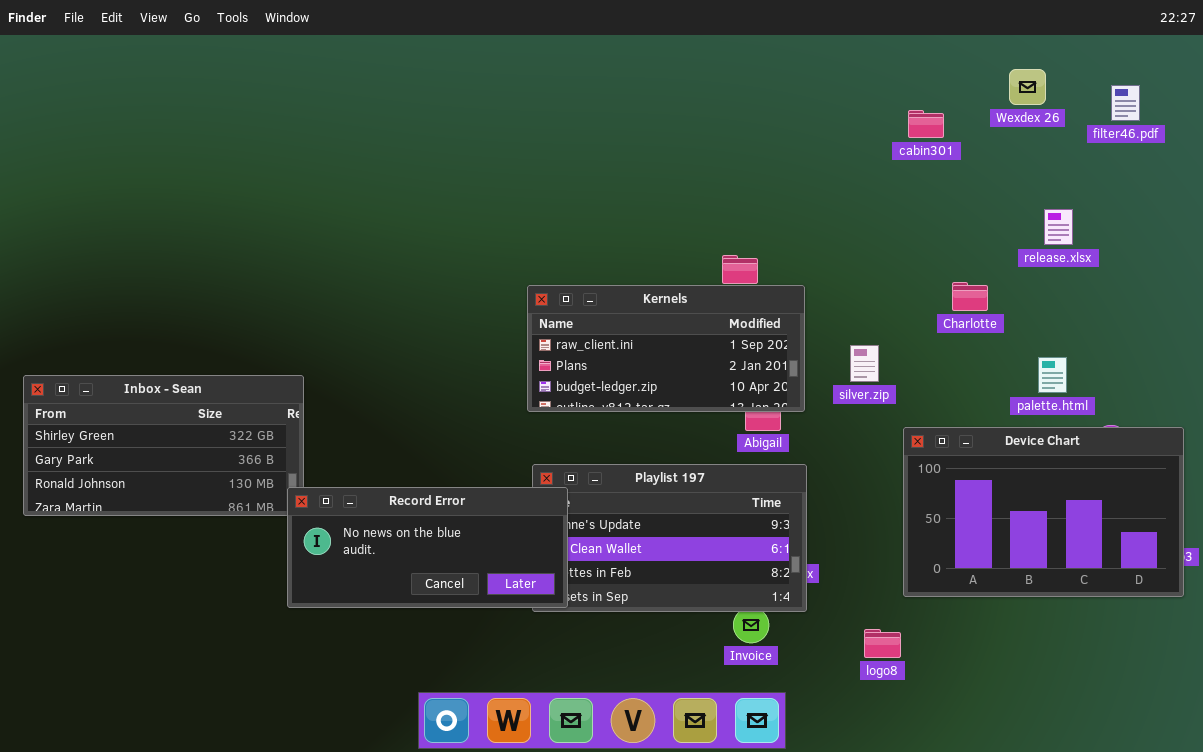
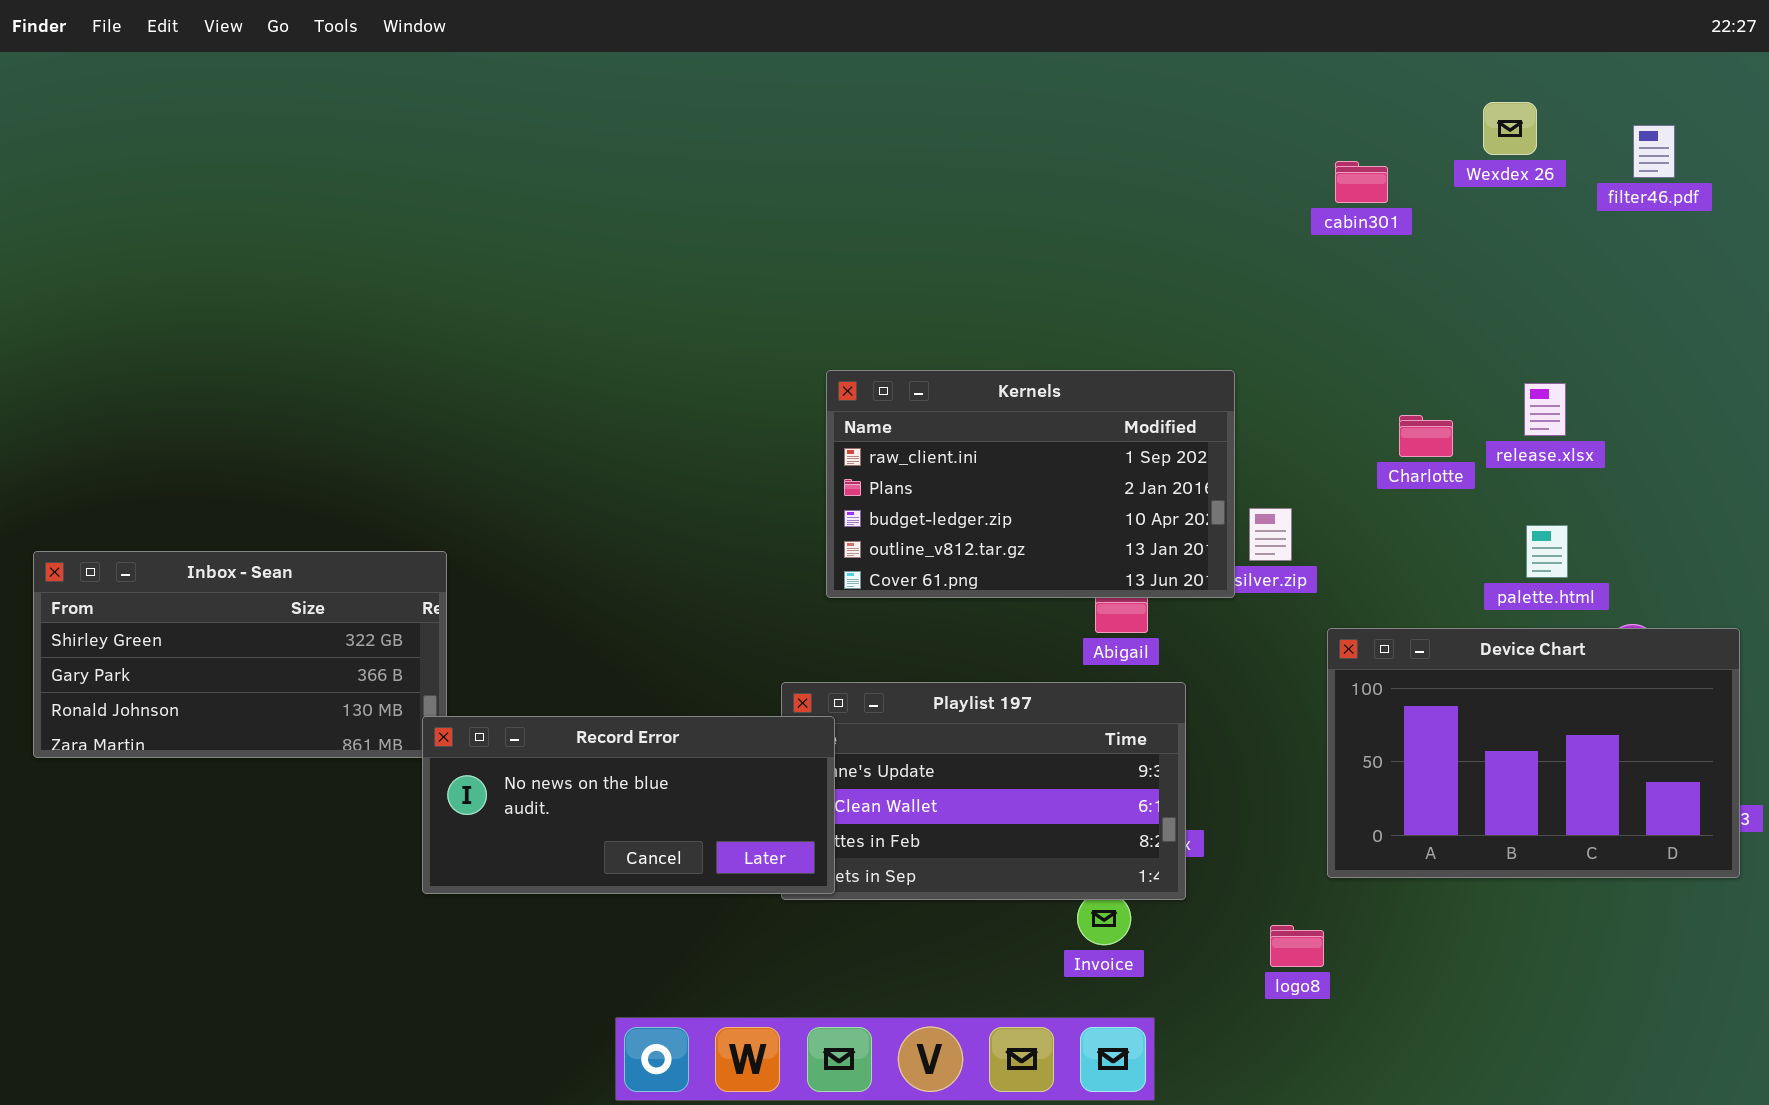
release.xlsx: [1044,209,1073,245] -> [1524,383,1566,436], moved
Kernels: [527,285,805,412] -> [826,370,1235,598], moved, resized

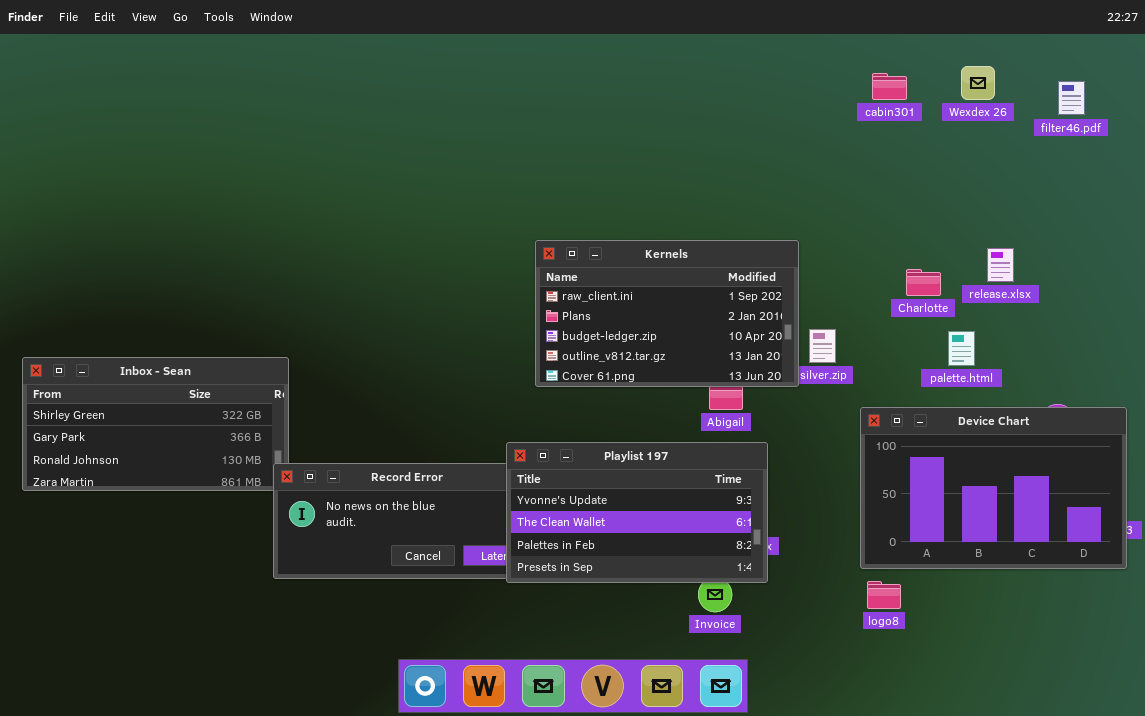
cabin301: [1335,161,1388,203] -> [872,73,907,100], moved
palette.html: [1526,525,1568,578] -> [948,331,975,366], moved
Playlist 197: [781,682,1186,900] -> [506,442,768,583], raised
logo8: [1270,925,1324,967] -> [867,581,901,609], moved

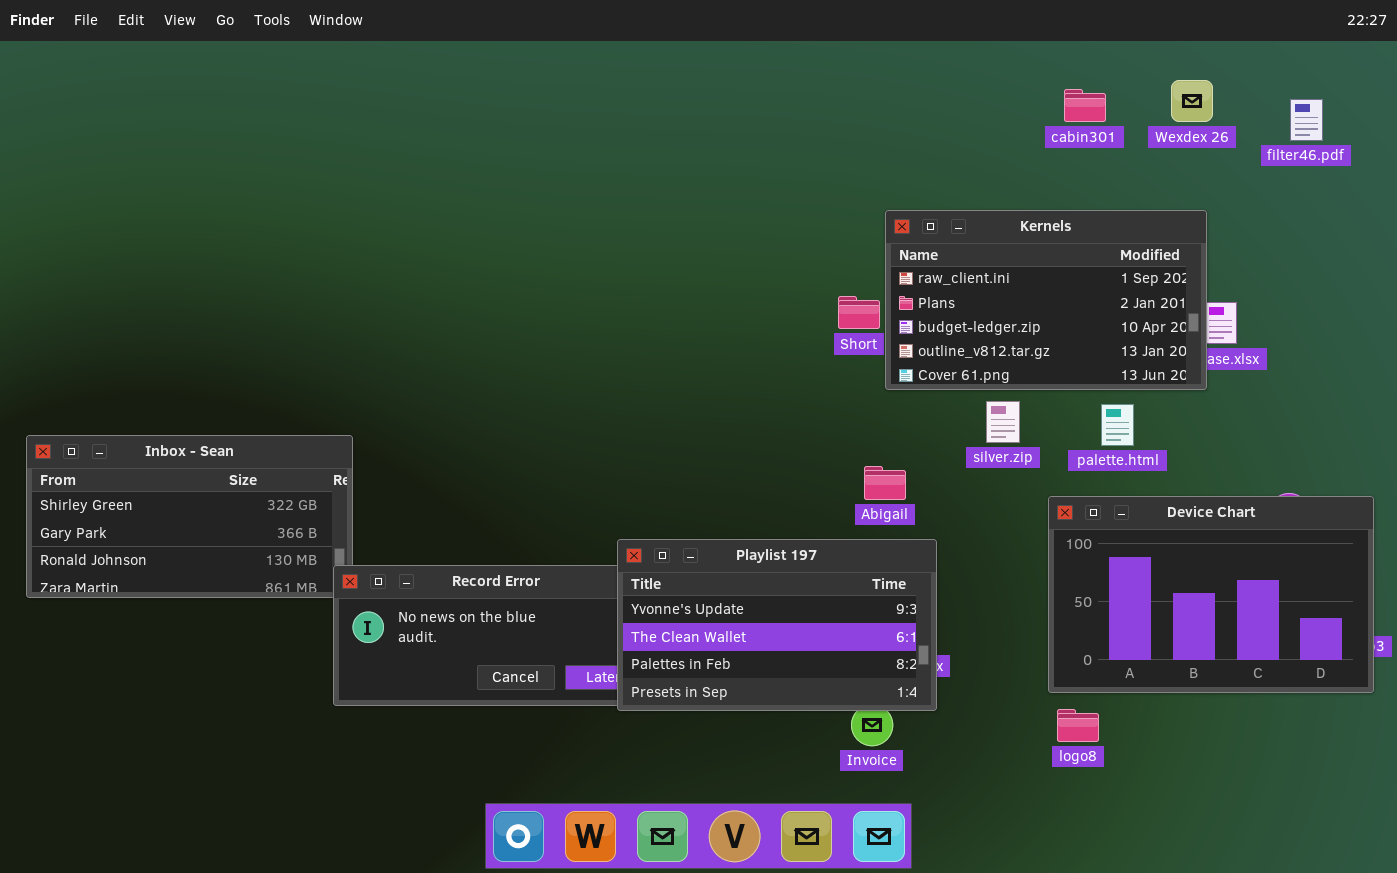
Kernels: [535,240,799,387] -> [885,210,1207,390], moved
palette.html: [948,331,975,366] -> [1101,404,1134,446], moved

